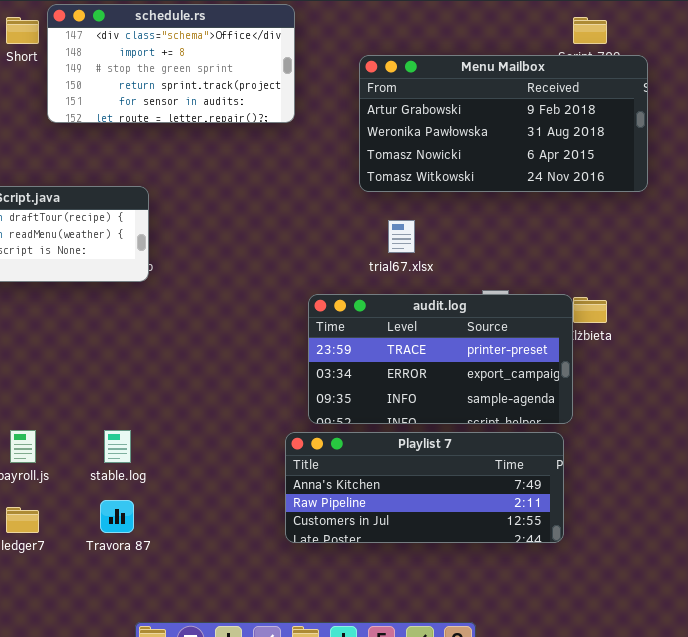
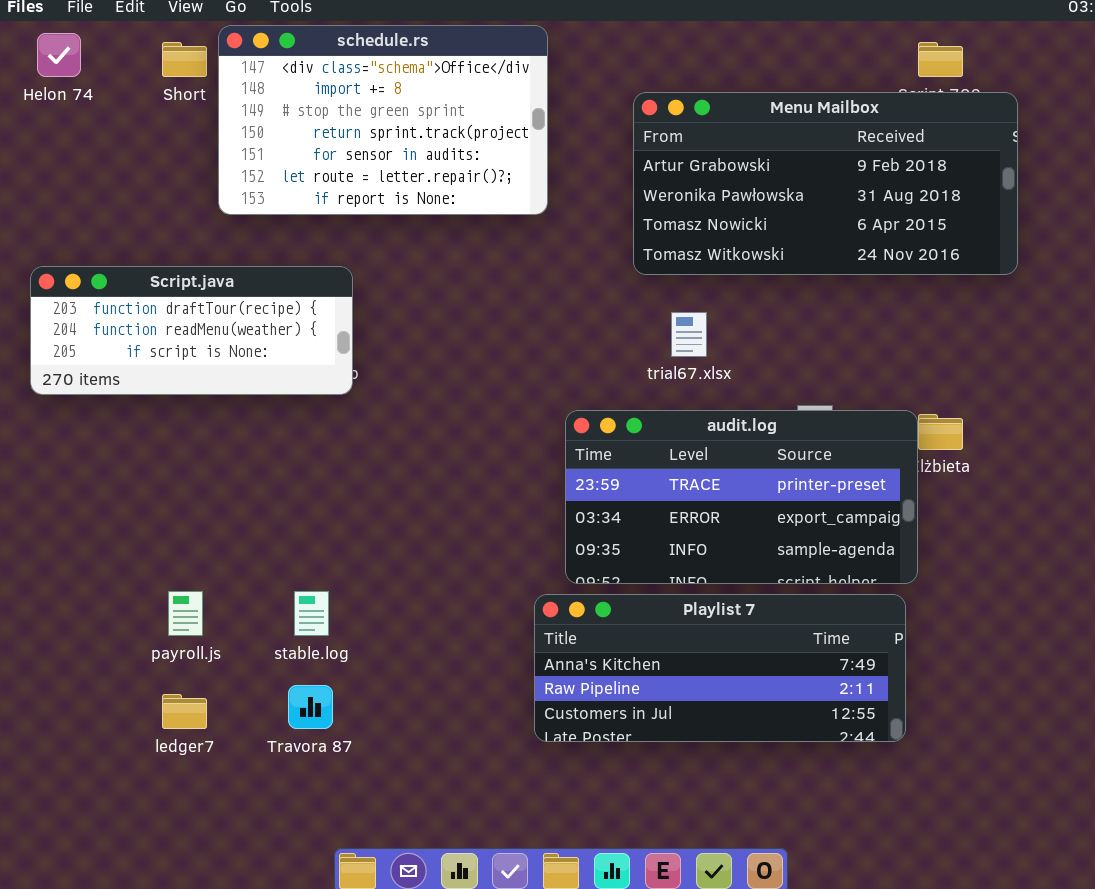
schedule.rs: [47,4,295,123] -> [218,25,548,215], resized

